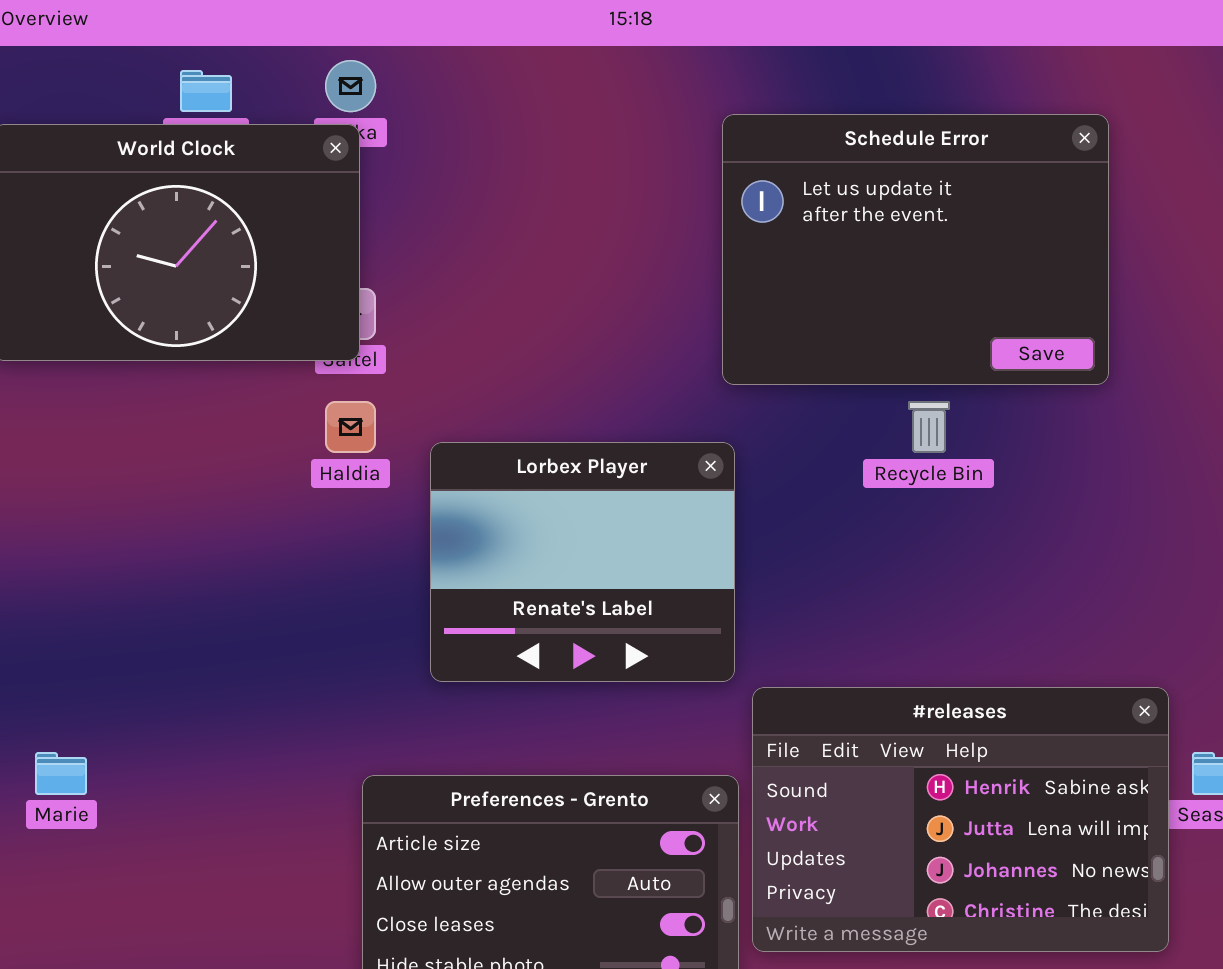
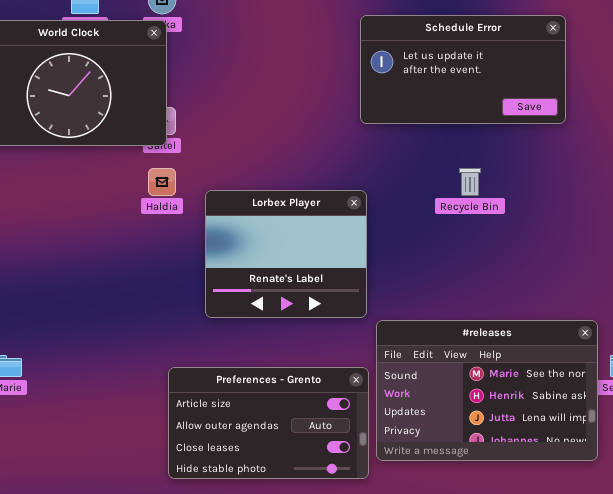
Schedule Error: [722,114,1109,385] -> [360,15,566,124], resized
#releases: [752,687,1169,952] -> [376,320,598,461], scrolled up 1 row

